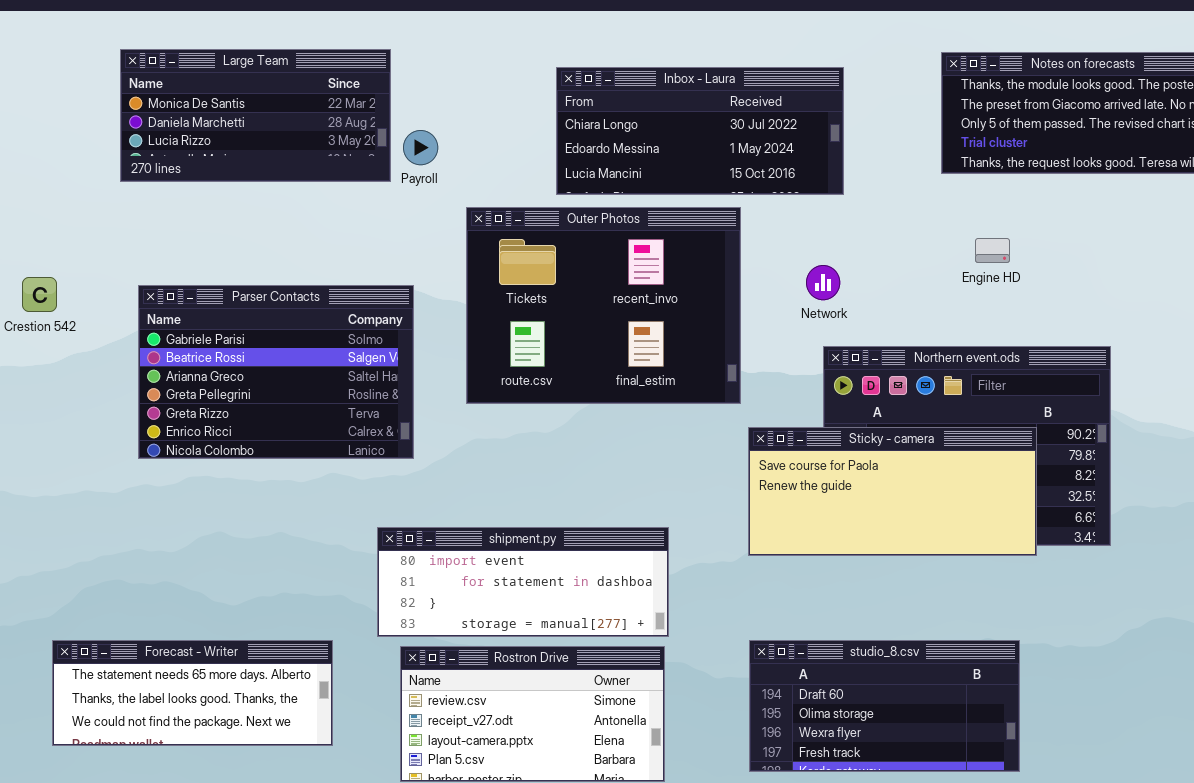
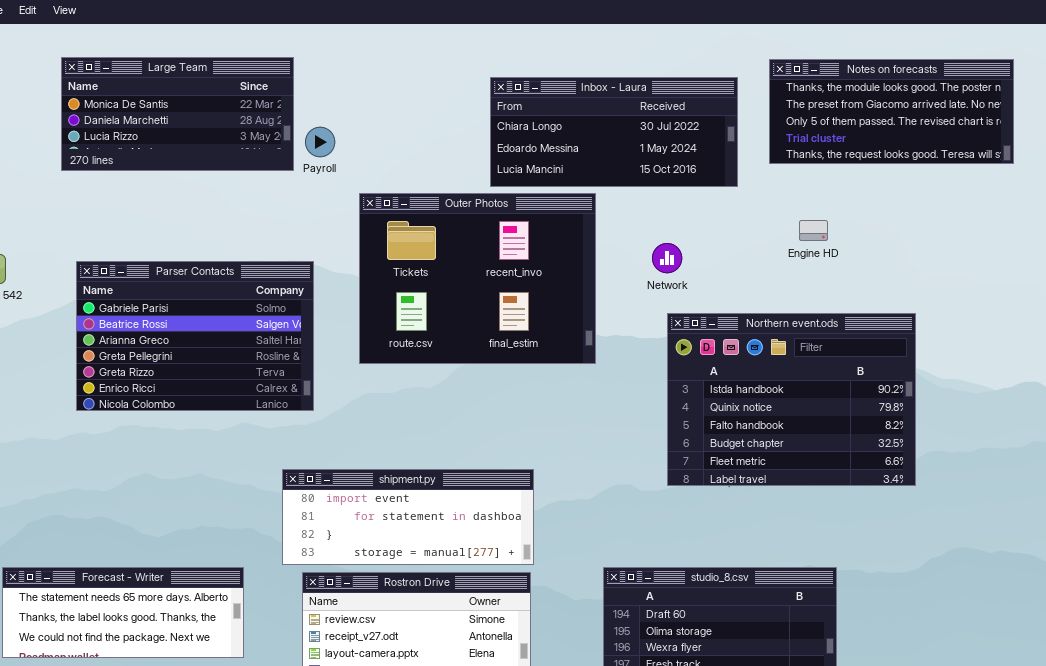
Inbox - Laura: [556,67,844,195] -> [490,77,738,187], moved
Sticky - camera: [748,427,1037,556] -> none, closed

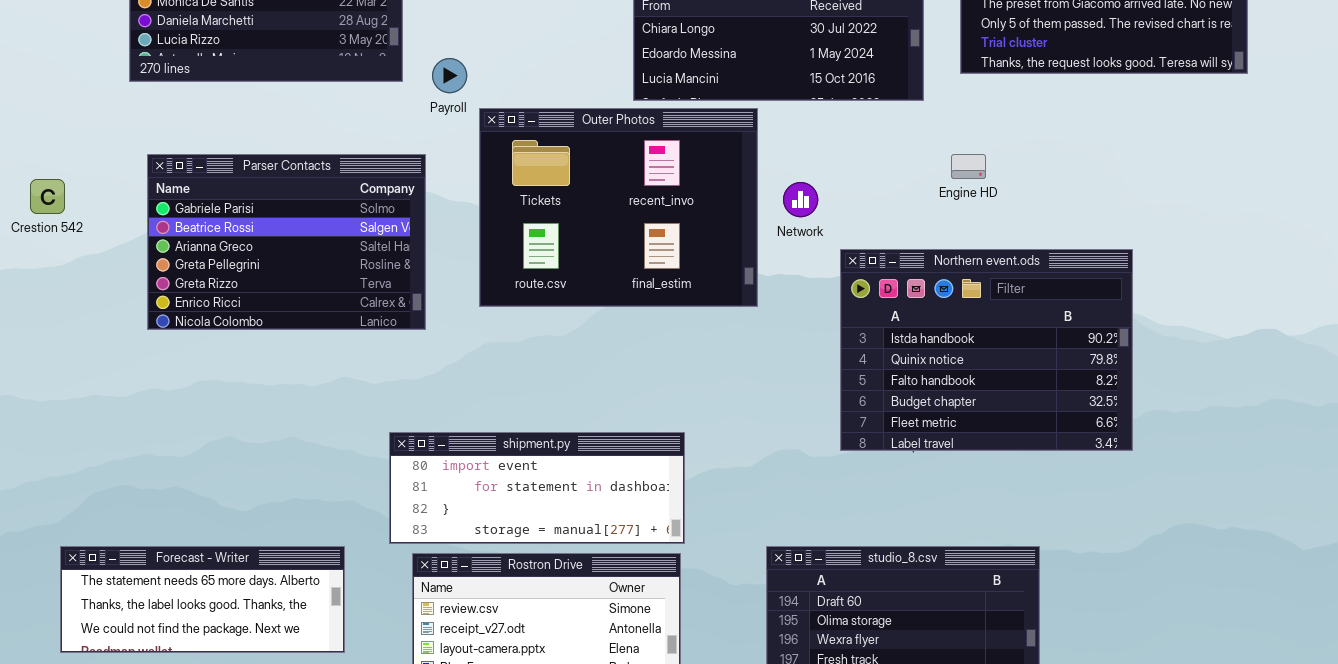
Payroll: [305,127,335,157] -> [432,58,467,93], moved
Engine HD: [799,220,828,241] -> [951,154,986,179], moved
Network: [652,243,682,273] -> [783,182,818,217], moved
Parser Contacts: [76,261,314,411] -> [147,154,426,330], moved

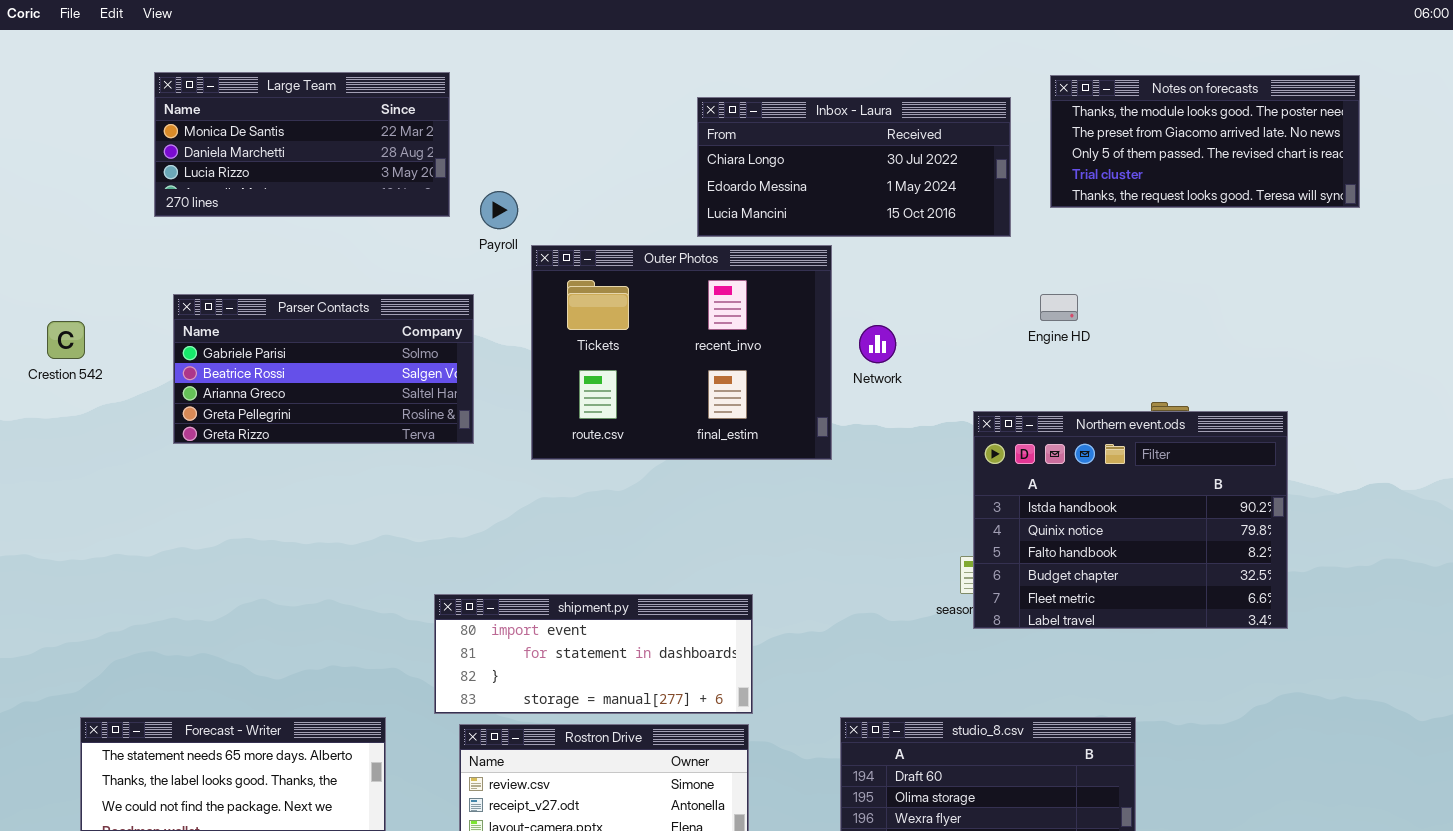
Parser Contacts: [147,154,426,330] -> [173,294,474,444], resized
Northern event.ods: [840,249,1133,451] -> [973,411,1288,629], moved

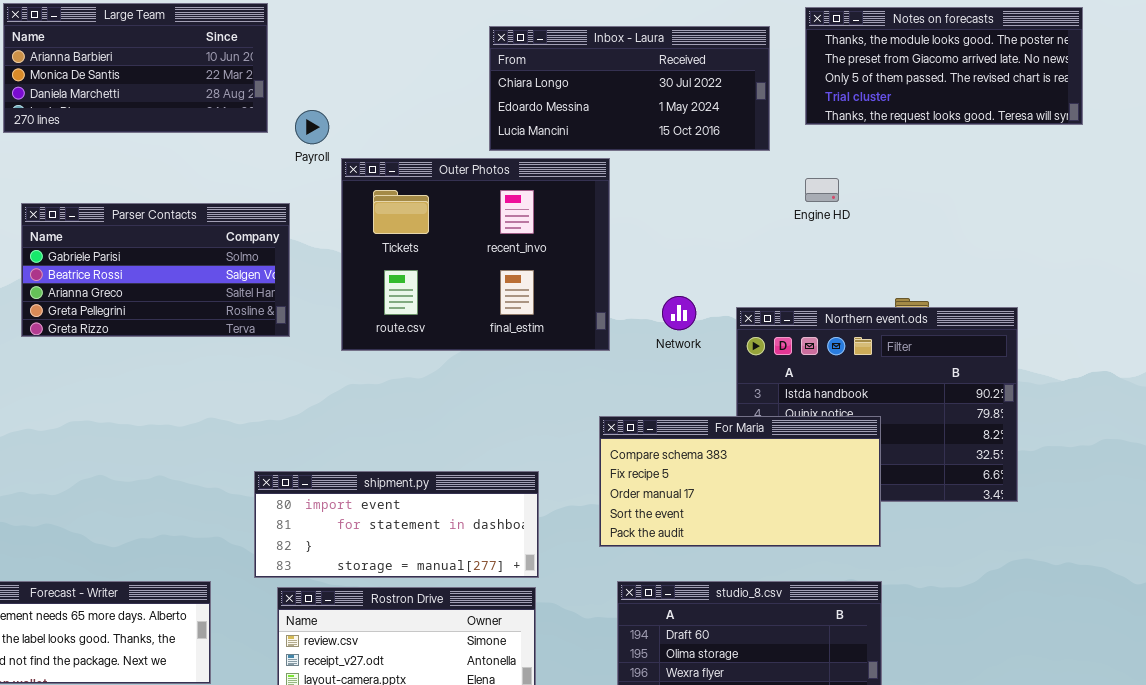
Large Team: [154,72,450,217] -> [3,3,268,133], scrolled up 1 row
Engine HD: [1040,294,1078,321] -> [805,178,839,202], moved
Network: [859,325,896,363] -> [662,296,696,330], moved
For Maria: none -> [599,416,881,547], opened

